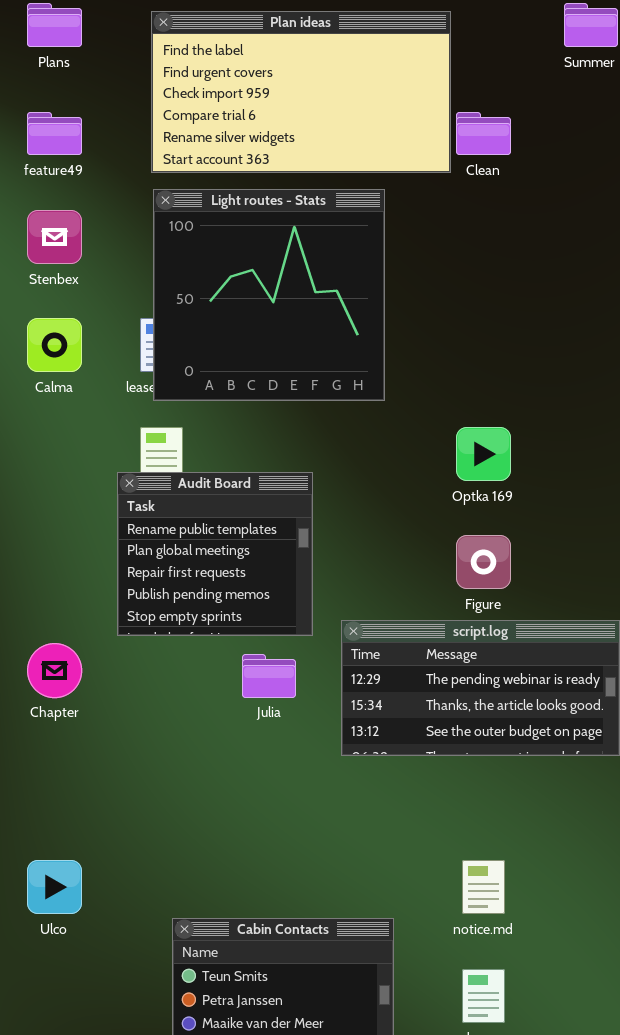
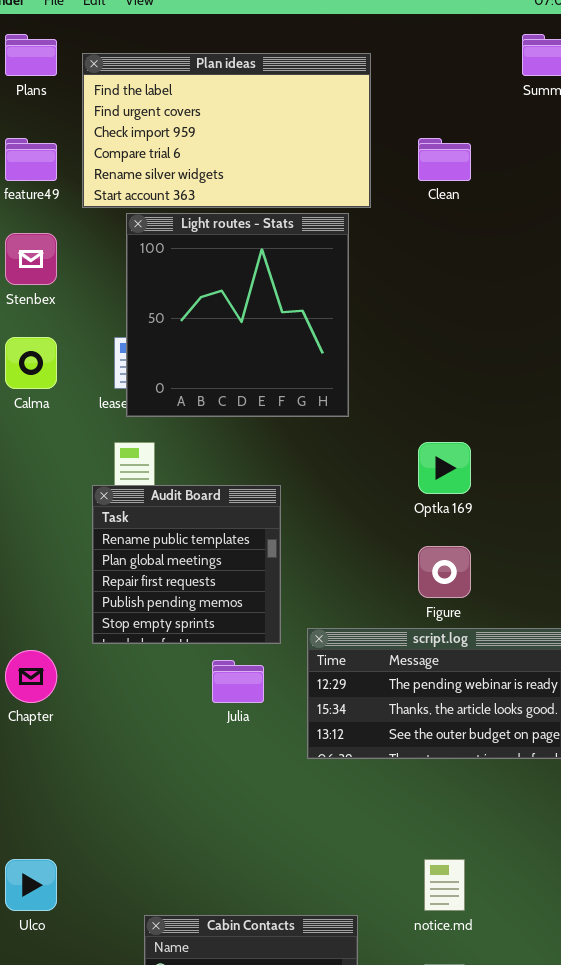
Plan ideas: [151,11,451,173] -> [82,53,371,208], moved

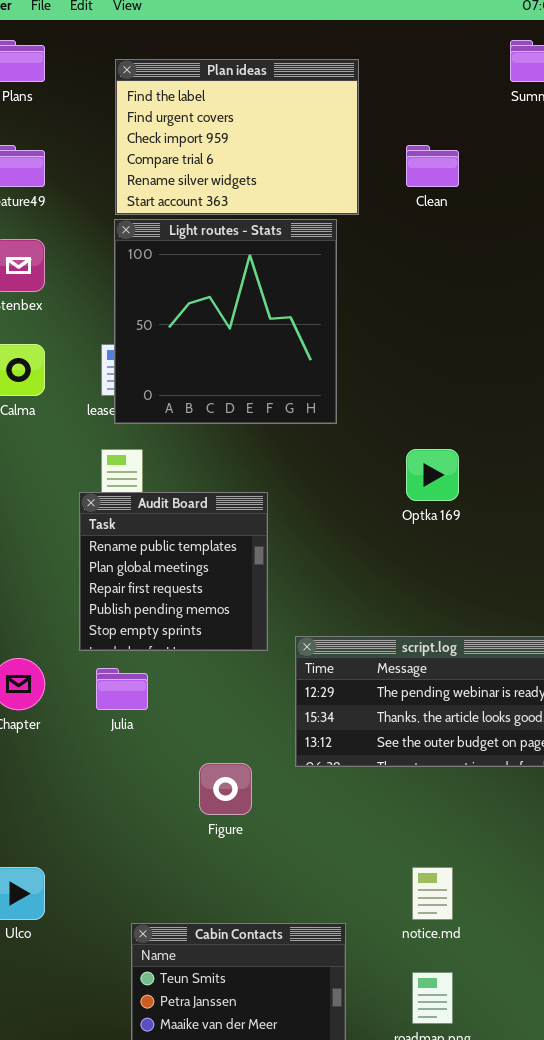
Plan ideas: [82,53,371,208] -> [115,59,359,215], resized
Figure: [418,546,471,598] -> [199,763,252,815], moved
Julia: [212,660,264,703] -> [96,668,148,710], moved

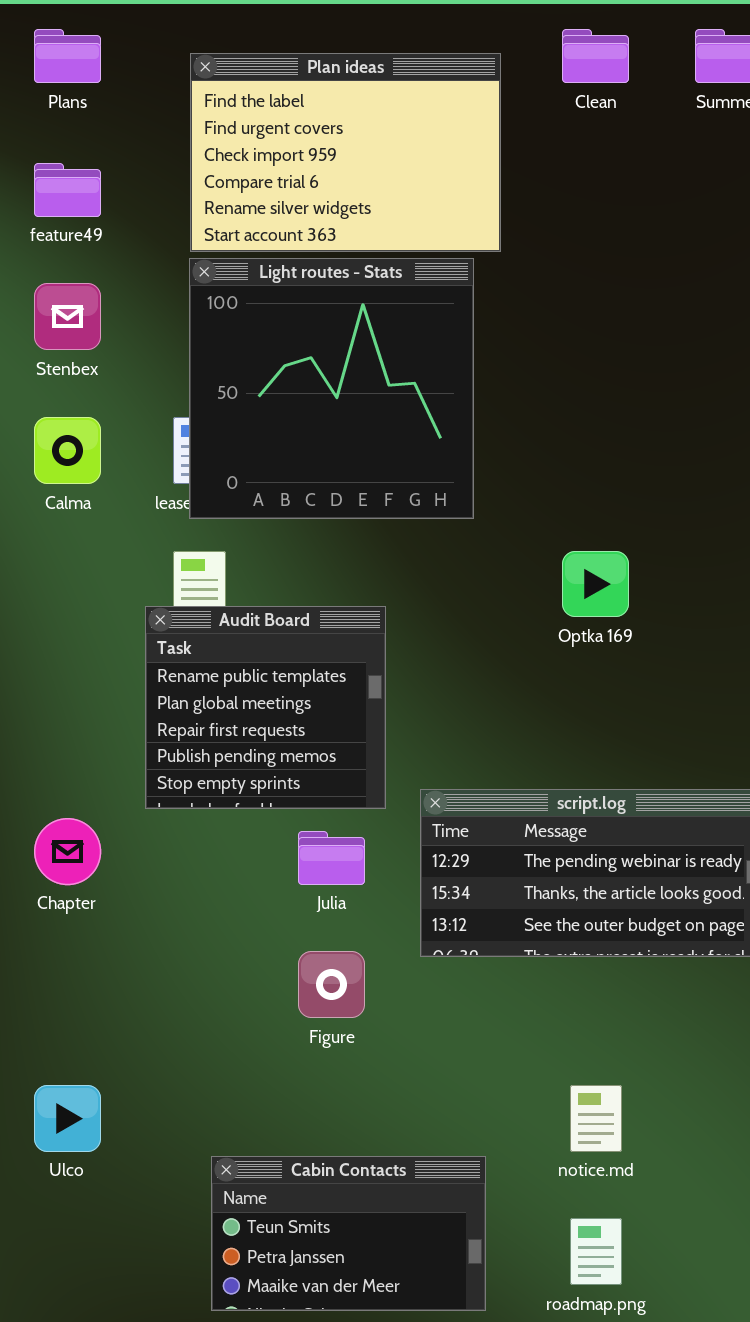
Clean: [406,145,459,187] -> [562,29,629,83], moved
Julia: [96,668,148,710] -> [298,831,365,885], moved

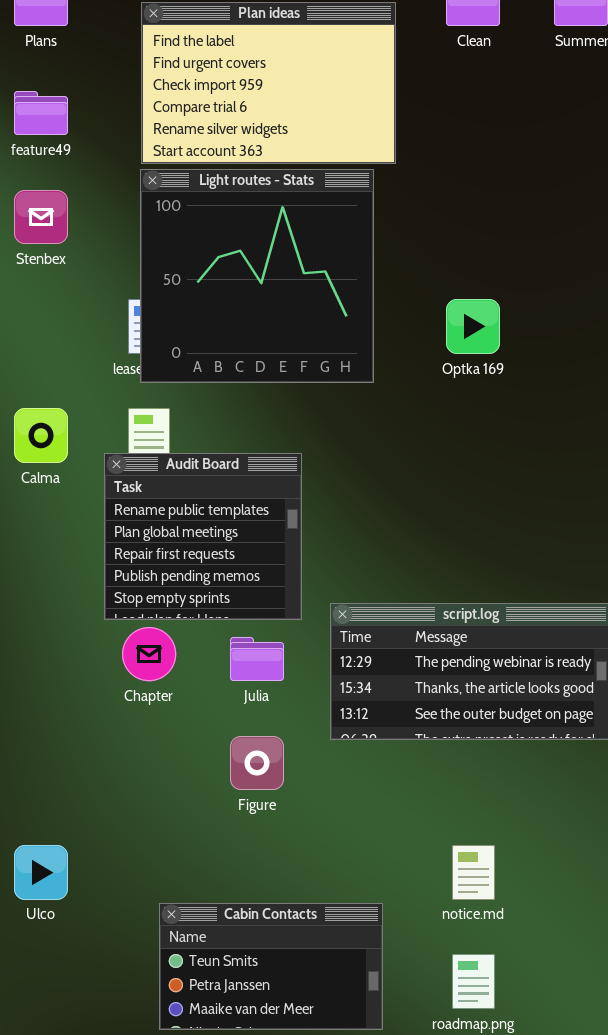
Calma: [34,417,101,484] -> [14,408,68,463], moved
Optka 169: [562,551,629,617] -> [446,299,500,354], moved
Chapter: [34,818,101,885] -> [122,627,176,681], moved

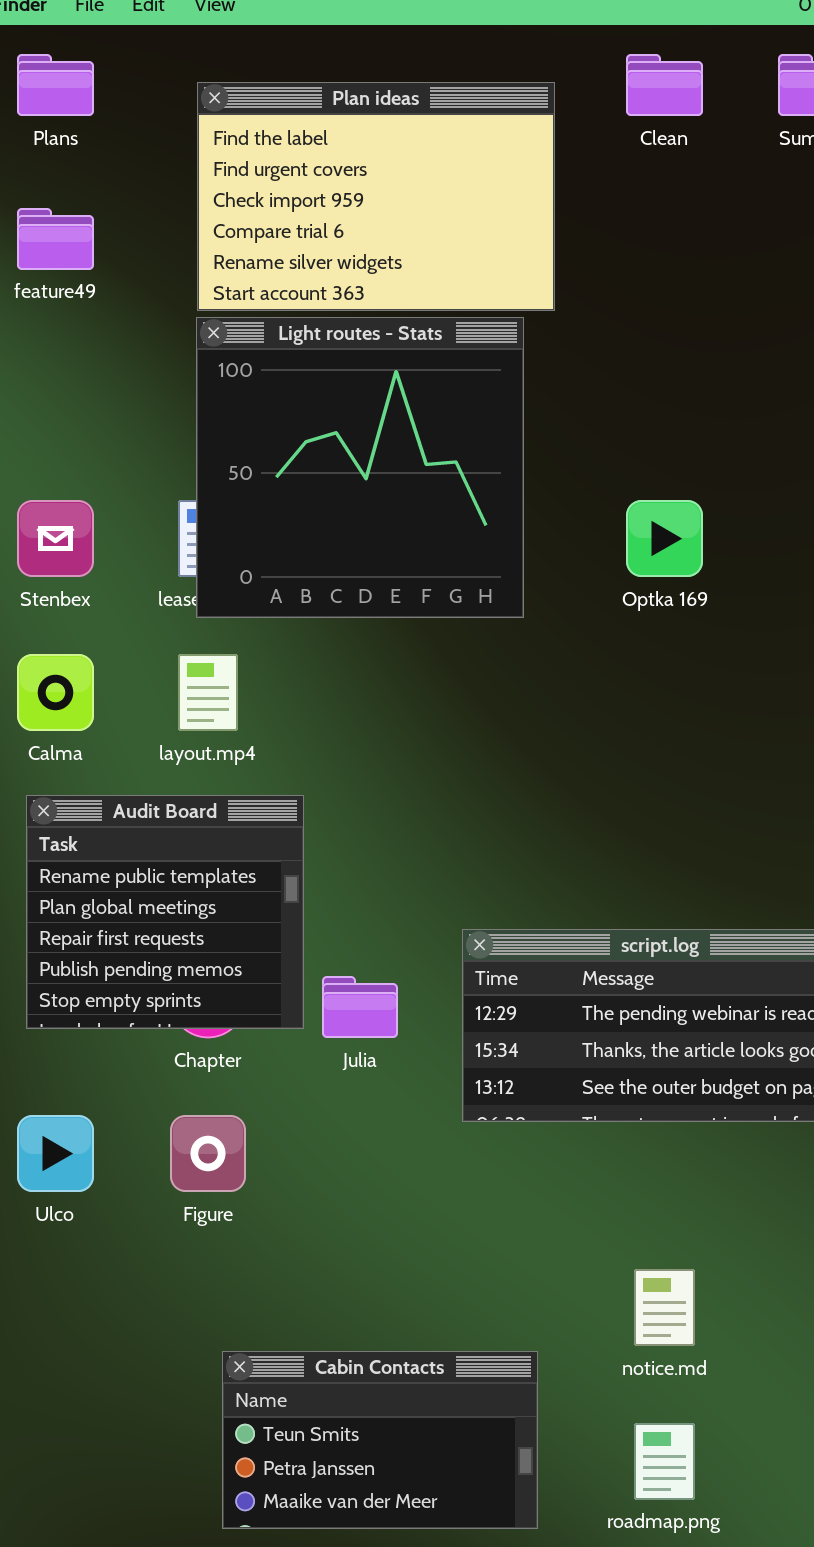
Stenbex: [14,190,68,244] -> [17,500,94,577], moved
Audit Board: [104,453,302,620] -> [26,795,304,1029], moved
Figure: [230,736,284,790] -> [170,1115,246,1192], moved
Ulco: [14,845,68,900] -> [17,1115,94,1192], moved

